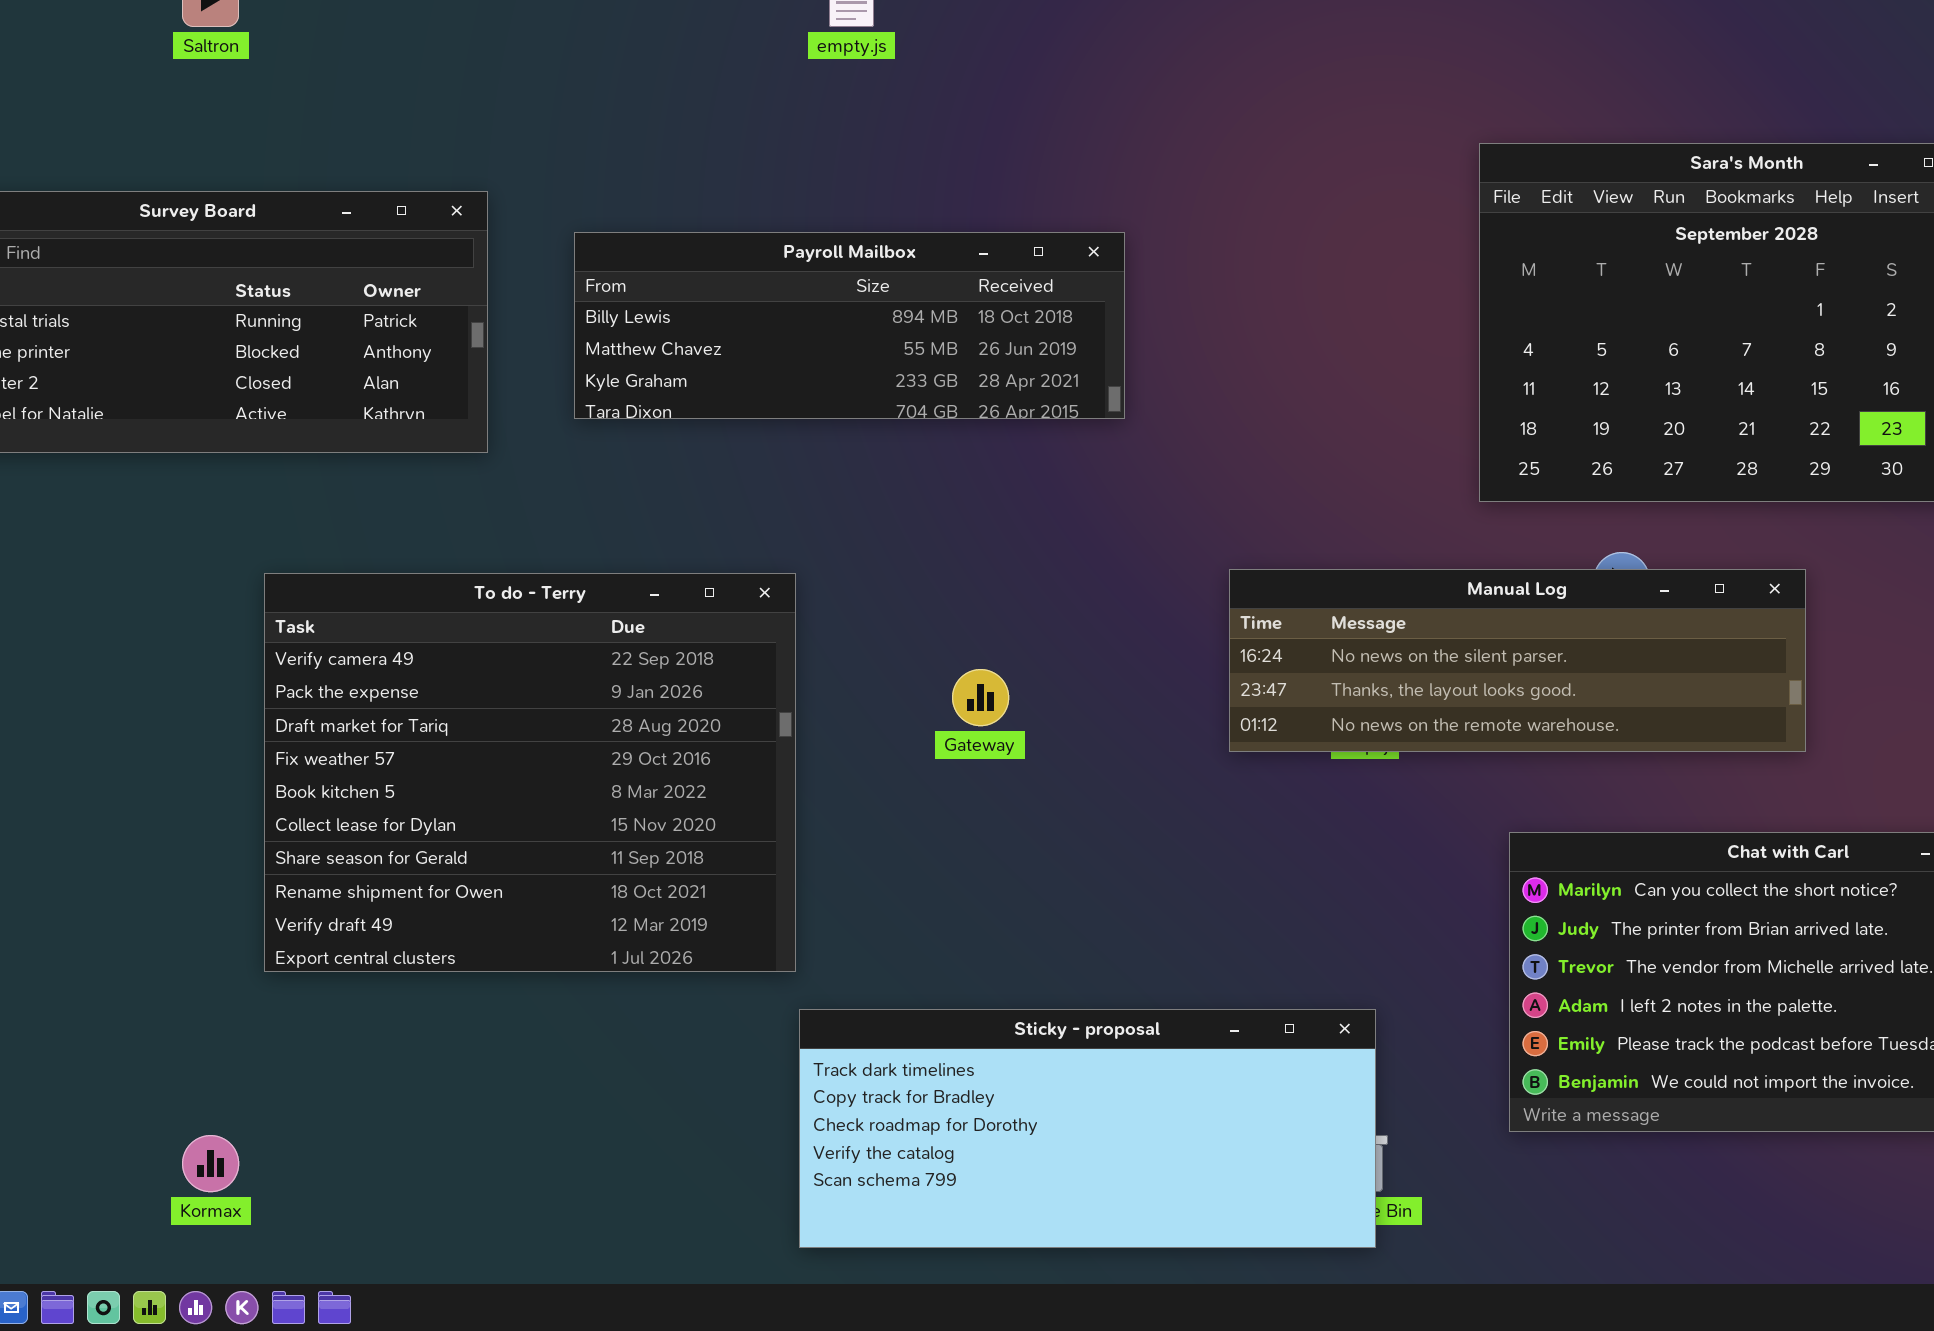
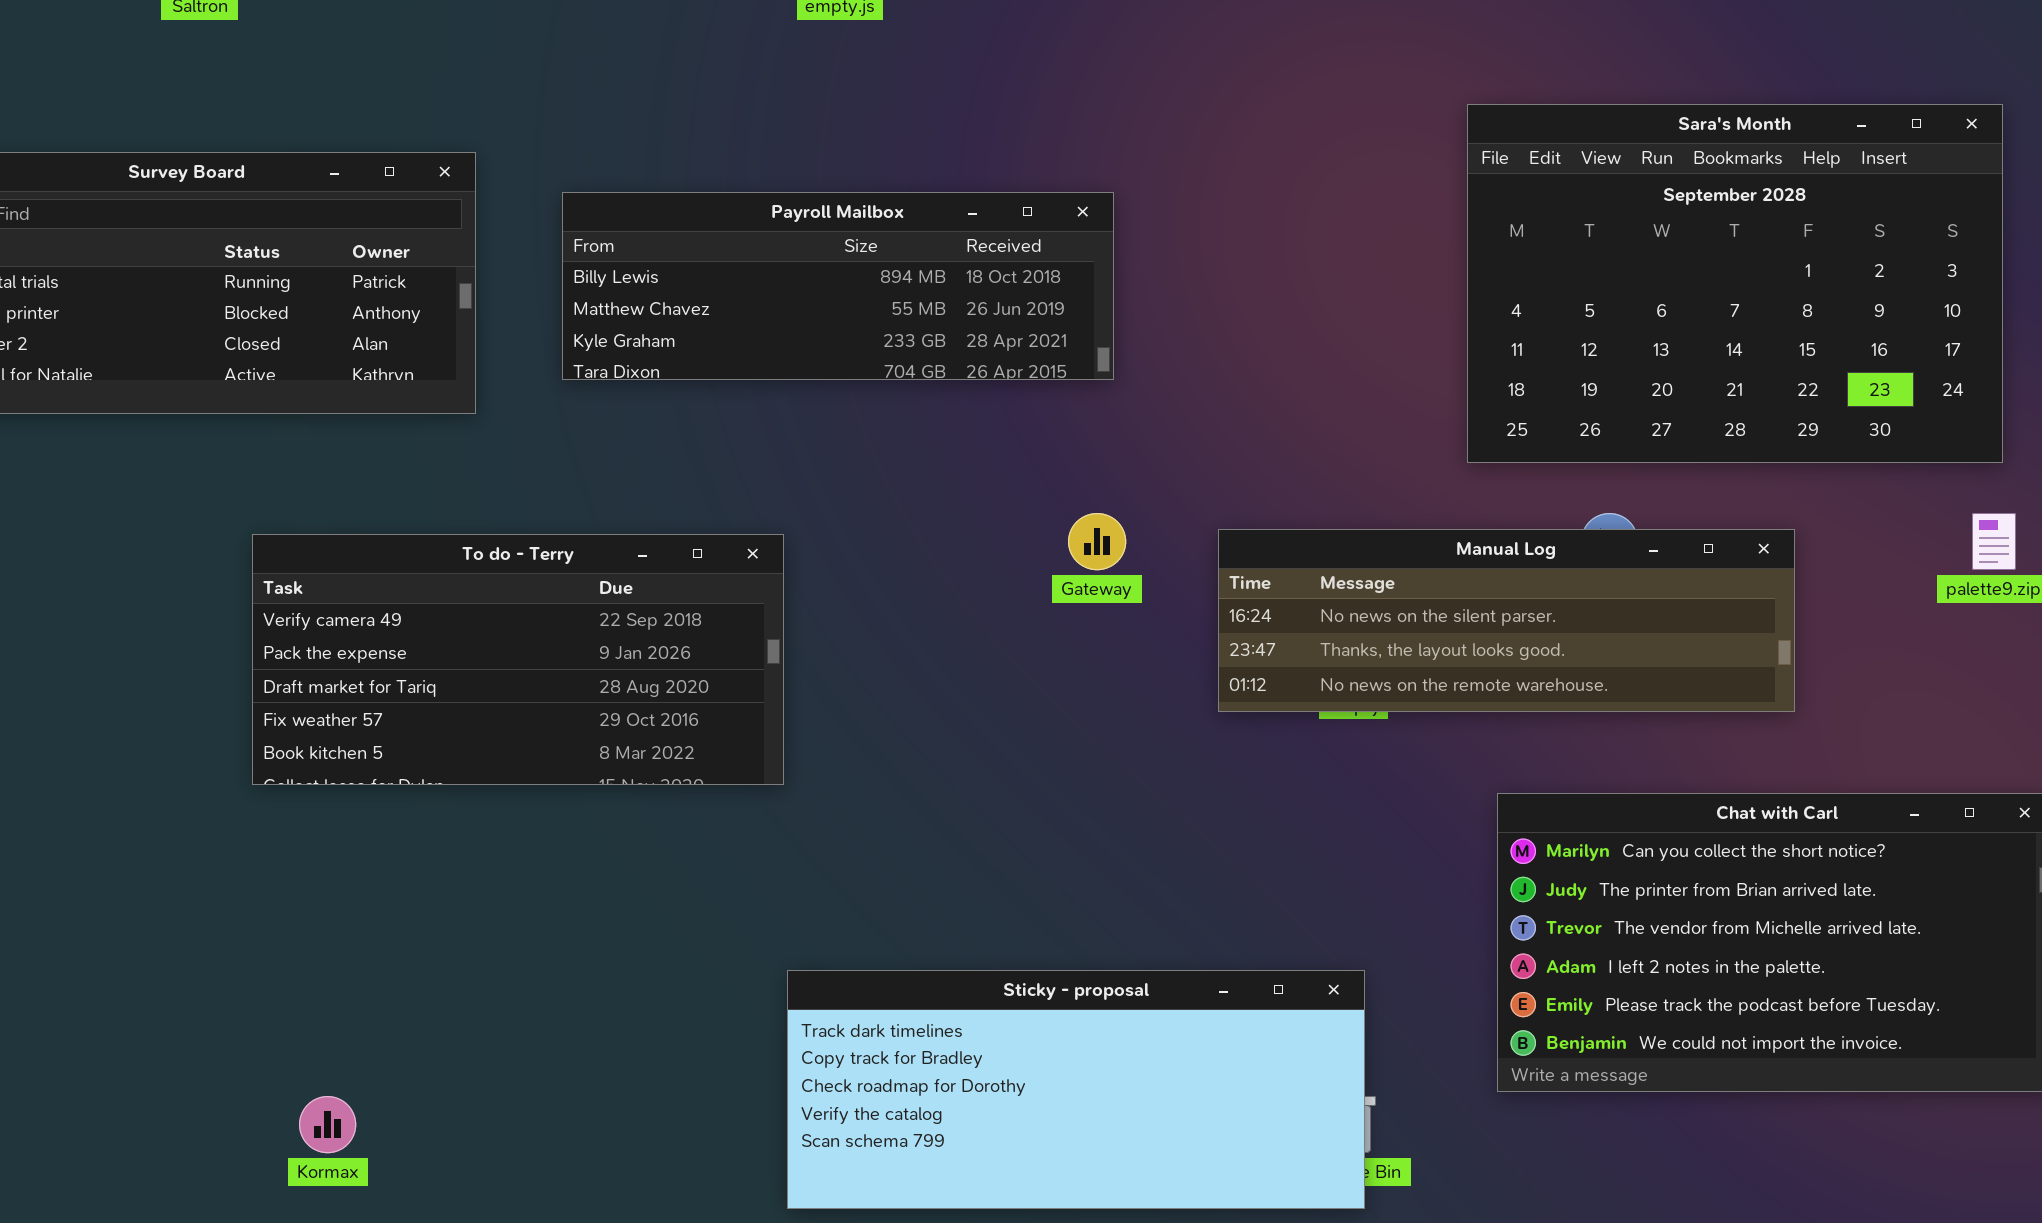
To do - Terry: [264,573,796,972] -> [252,534,784,785], resized
Gateway: [952,669,1009,726] -> [1068,513,1126,570], moved
Kormax: [182,1135,239,1192] -> [299,1096,356,1153], moved

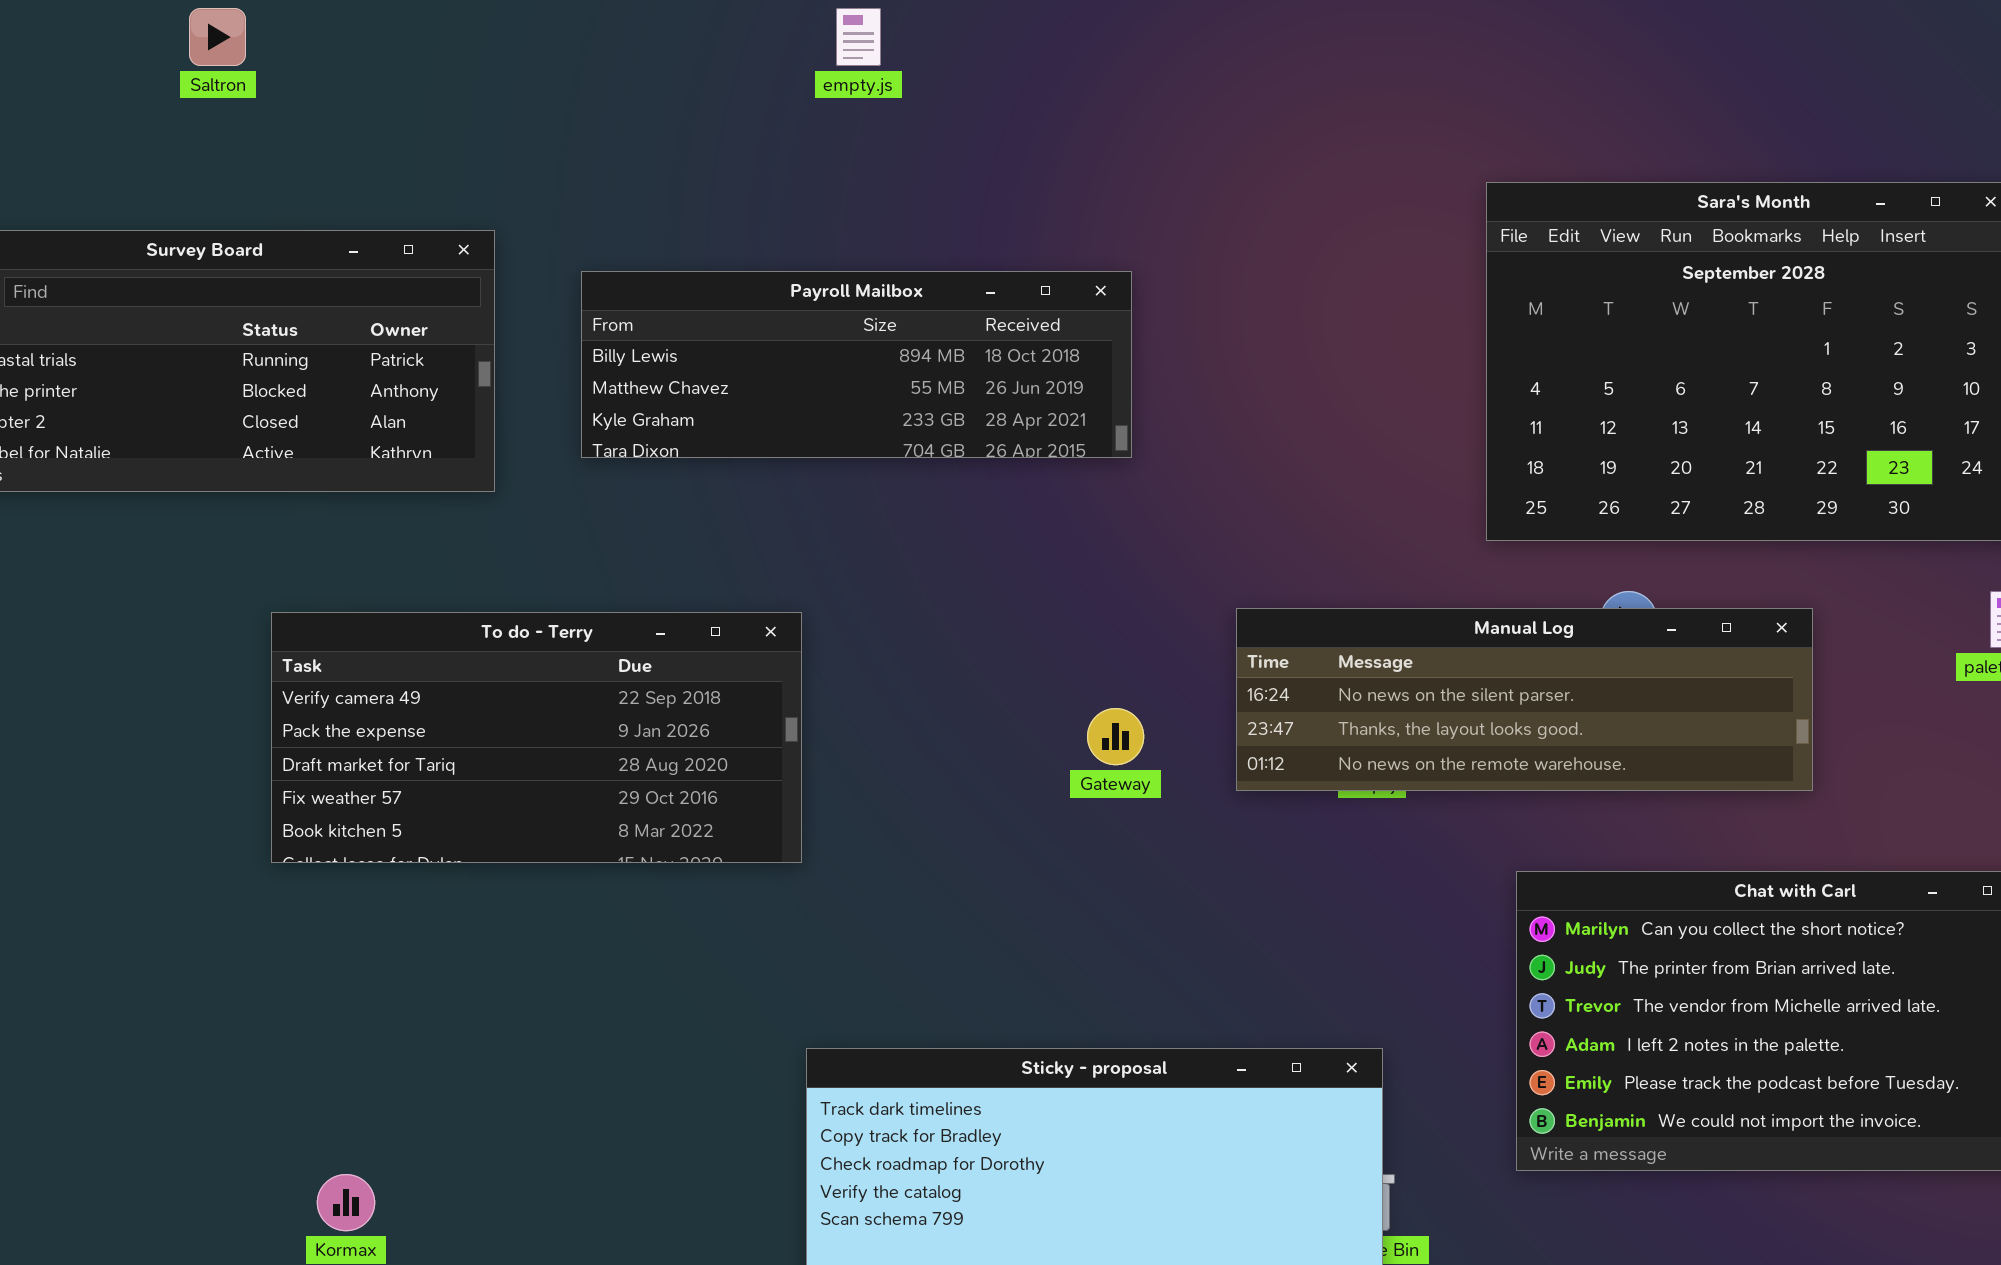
Gateway: [1068,513,1126,570] -> [1087,708,1144,765], moved

